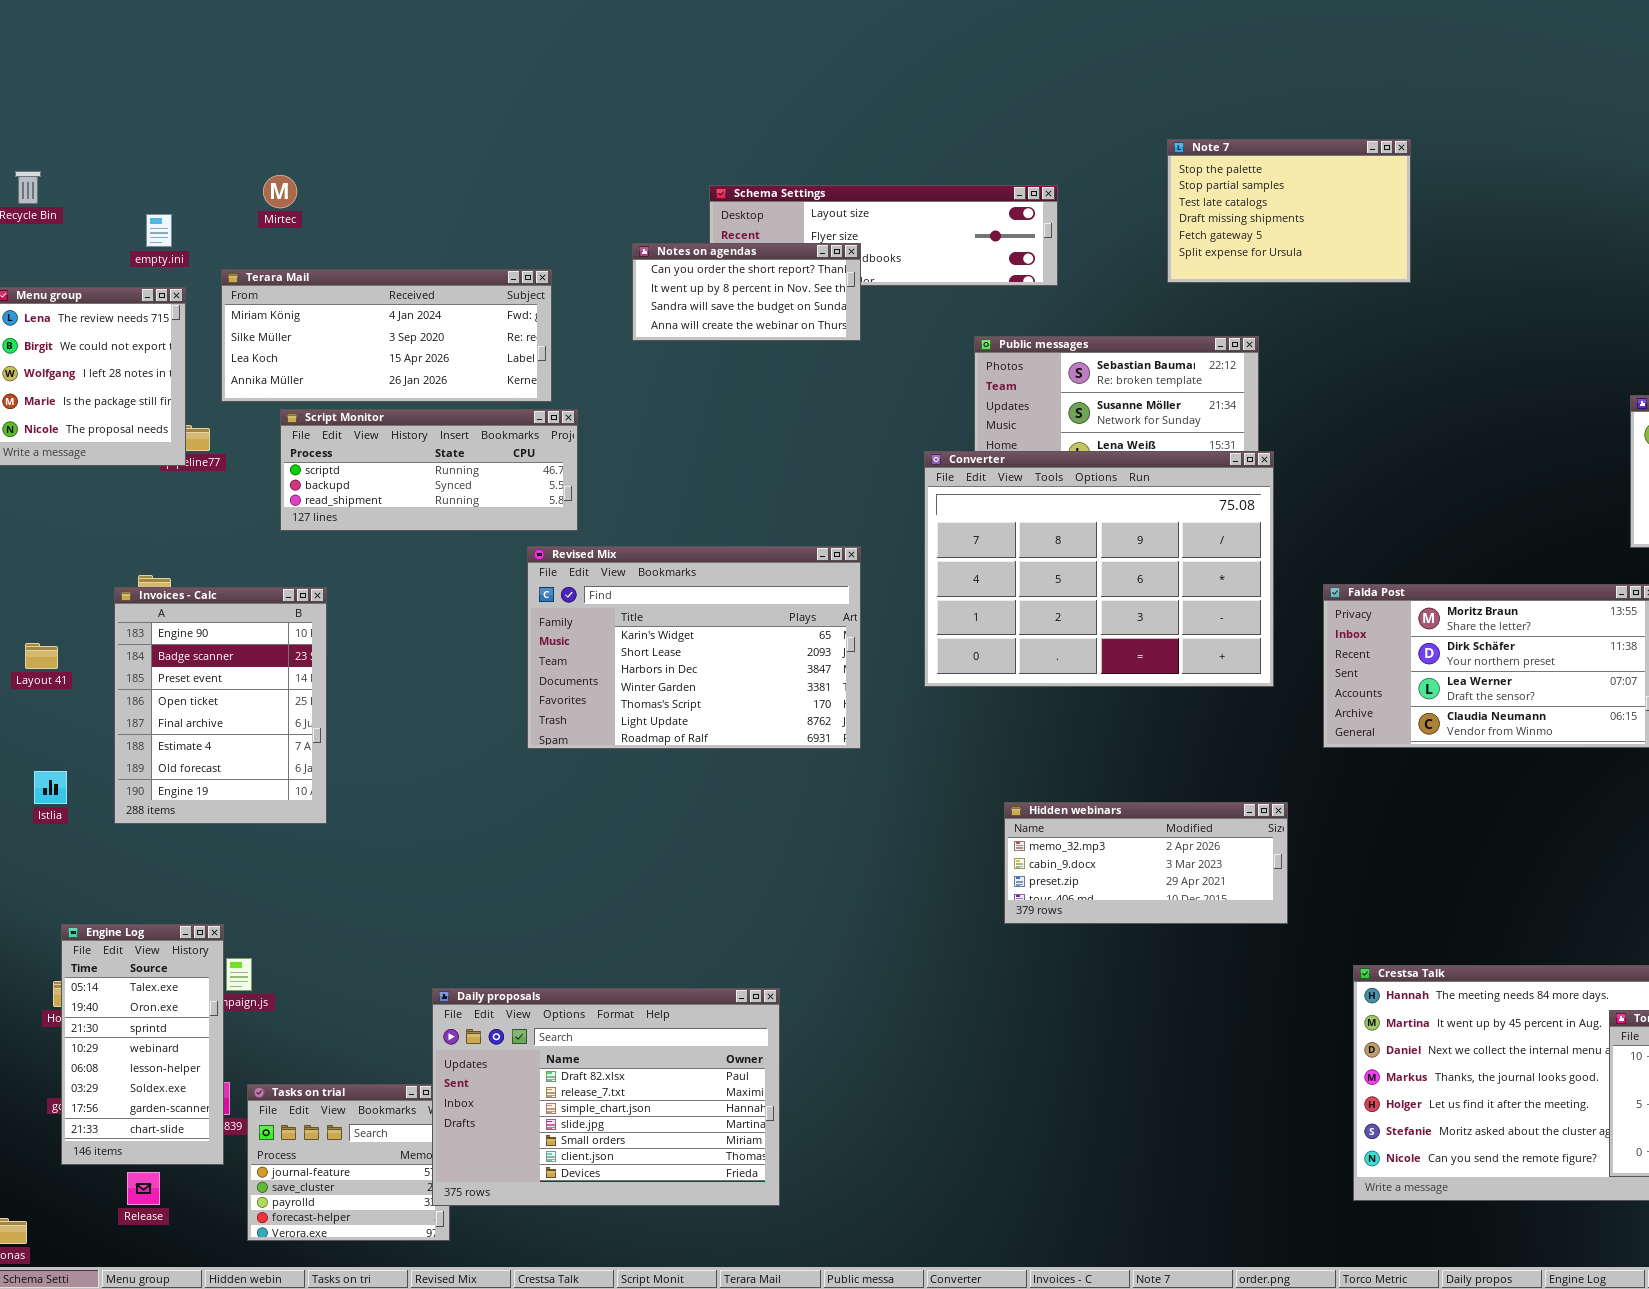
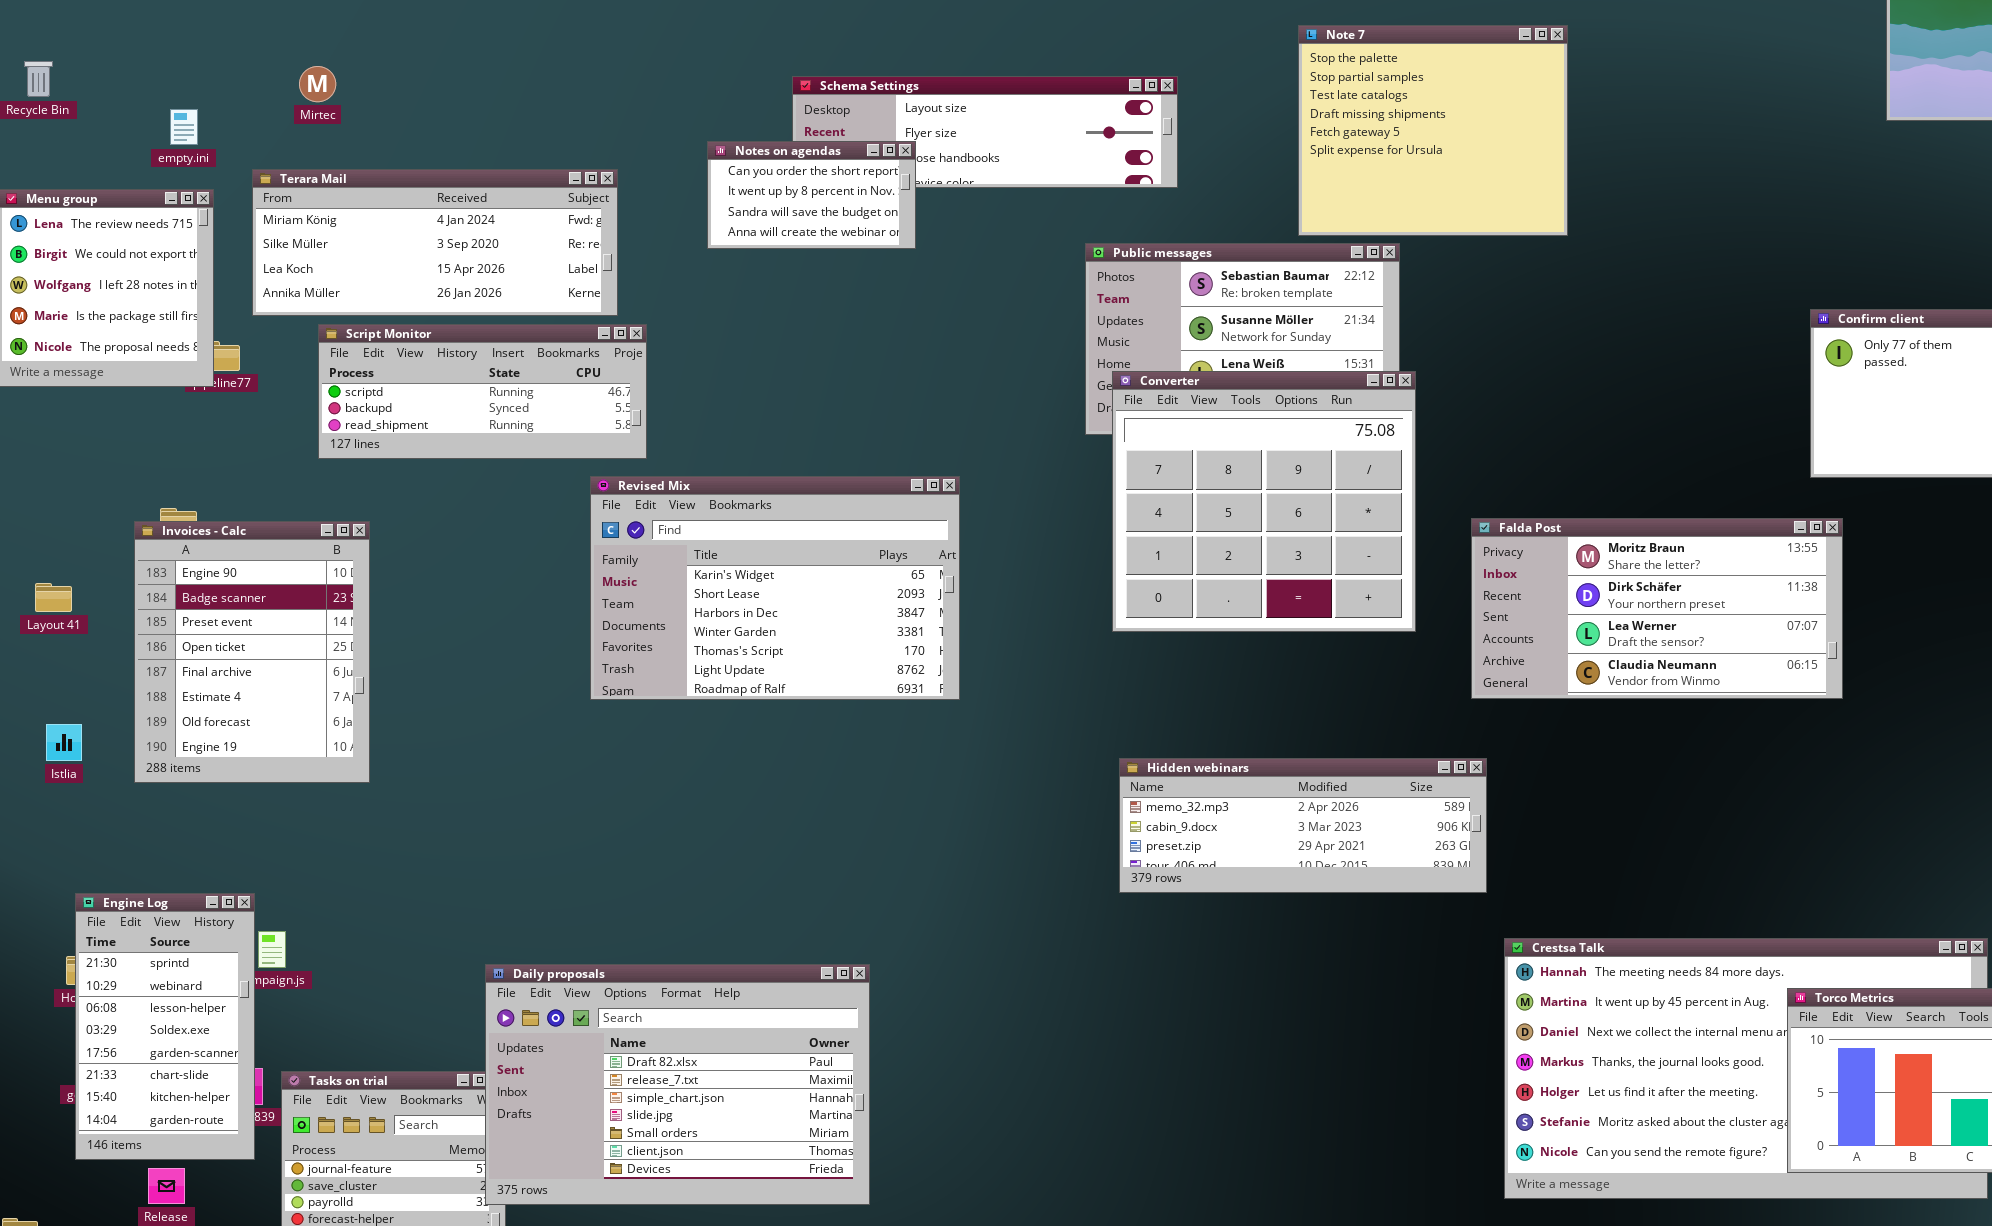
Note 7: [1167,139,1411,283] -> [1298,25,1568,236], resized
Notes on agendas: [632,243,861,341] -> [707,141,916,249], resized
Converter: [924,451,1274,687] -> [1112,371,1416,632], resized
Hidden webinars: [1004,802,1288,924] -> [1119,758,1487,893], resized
Engine Log: [61,924,224,1165] -> [75,893,255,1160], scrolled down 2 rows

